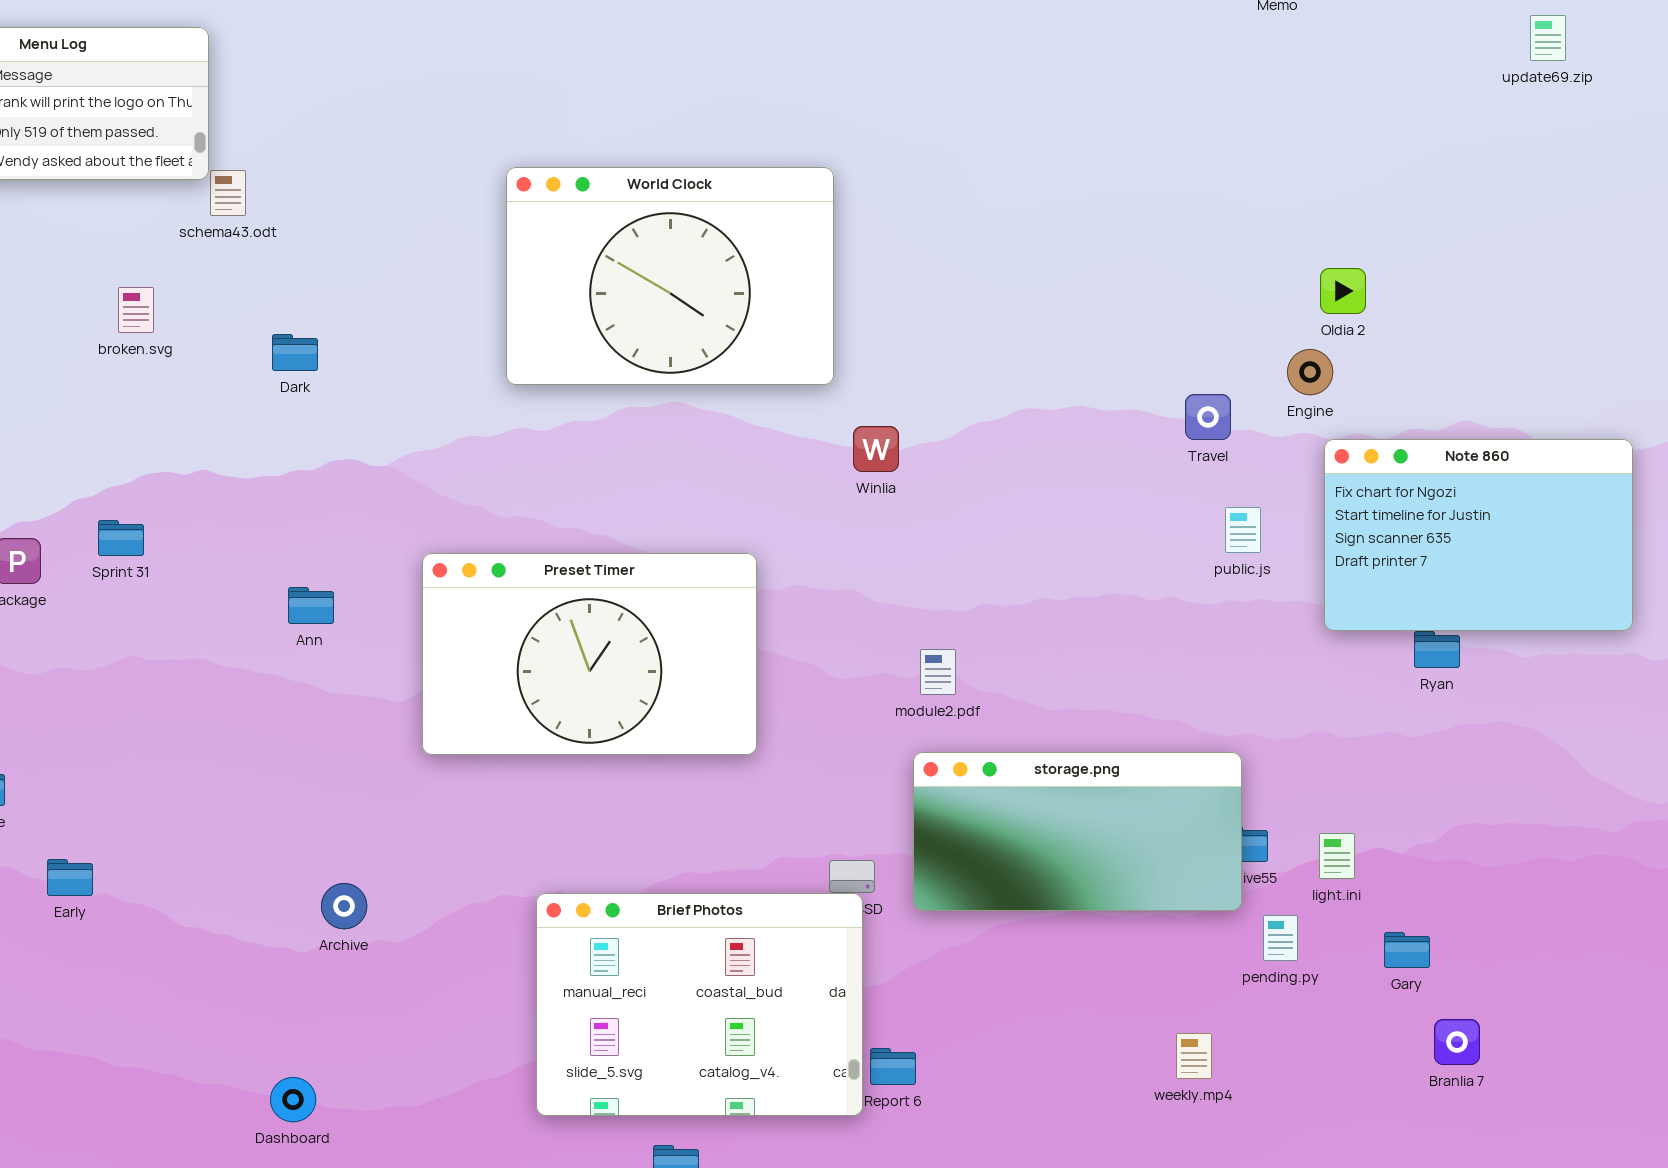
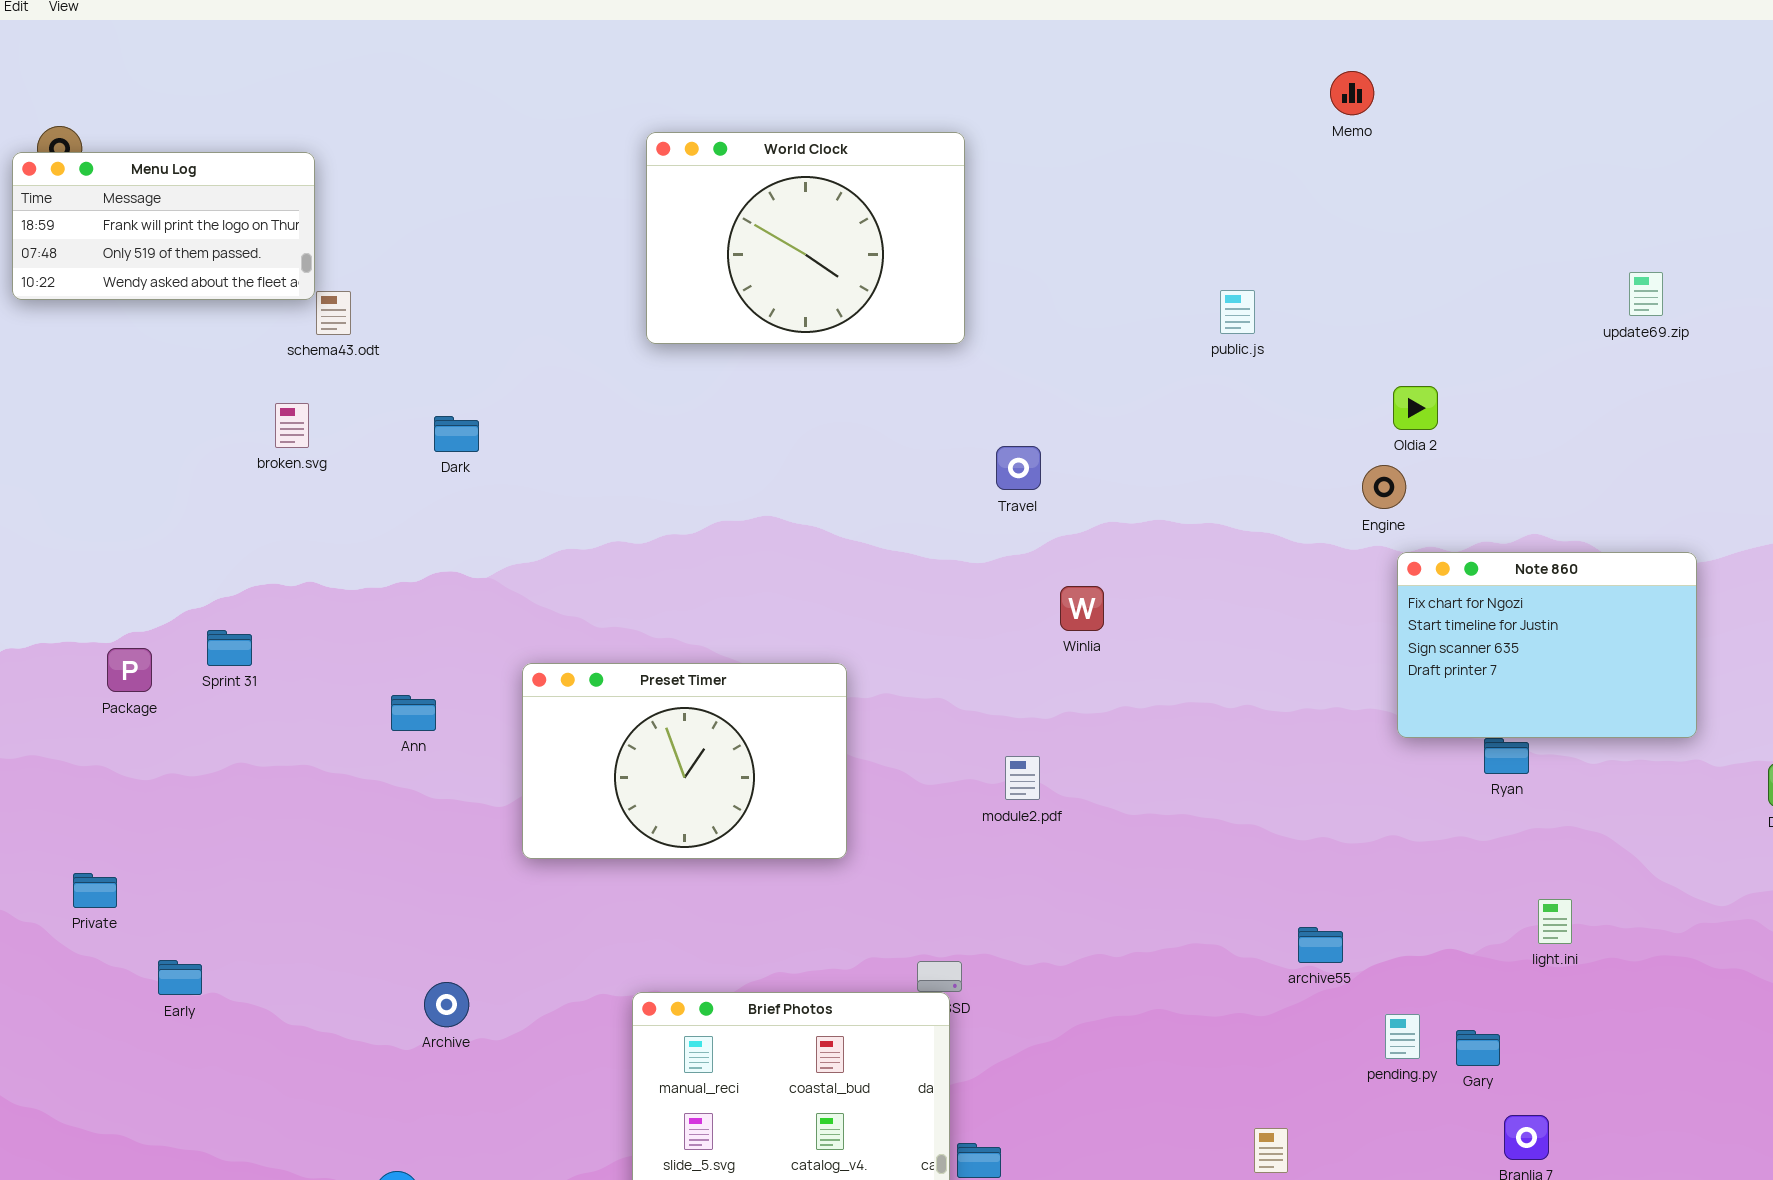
update69.zip: [1530,15,1566,61] -> [1629,272,1663,316], moved
World Clock: [506,167,834,385] -> [646,132,965,344], moved
broken.svg: [118,287,154,333] -> [275,403,309,448], moved
Dark: [272,334,318,371] -> [434,416,479,452], moved
Travel: [1185,394,1231,440] -> [996,446,1041,490], moved
Winlia: [853,426,899,472] -> [1060,586,1104,631], moved
public.js: [1225,507,1261,553] -> [1220,290,1255,334], moved
storage.png: [913,752,1242,911] -> none, closed
light.ini: [1319,833,1355,879] -> [1538,899,1572,944], moved
pending.py: [1263,915,1298,961] -> [1385,1014,1420,1059], moved

